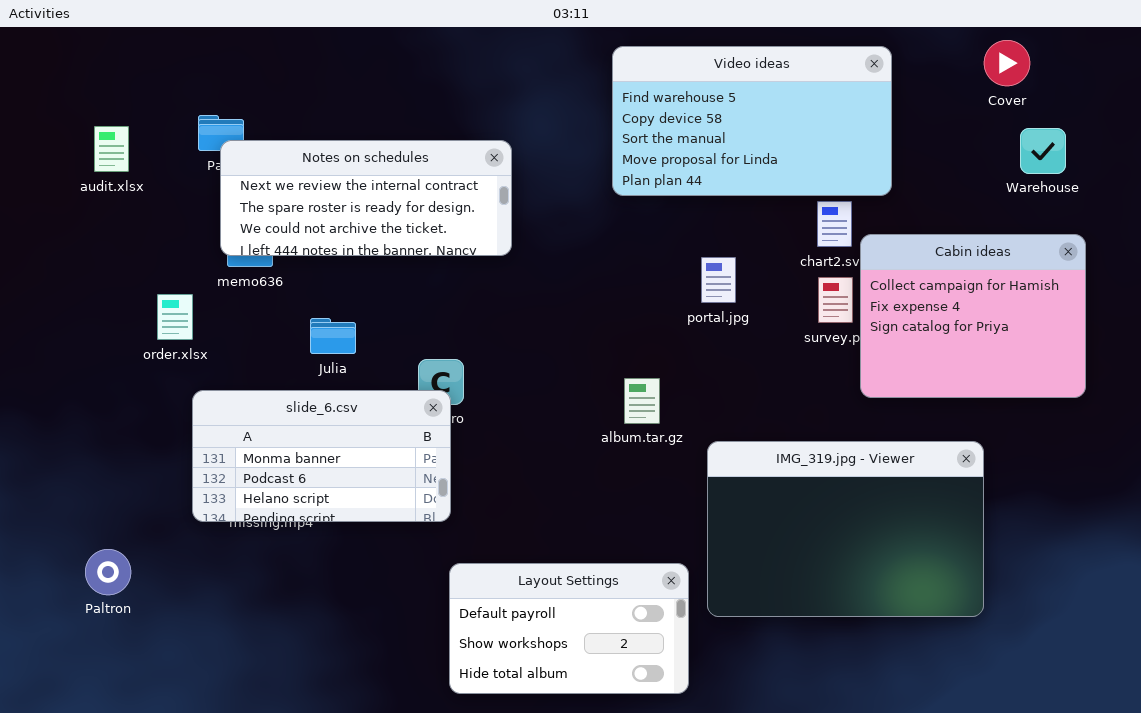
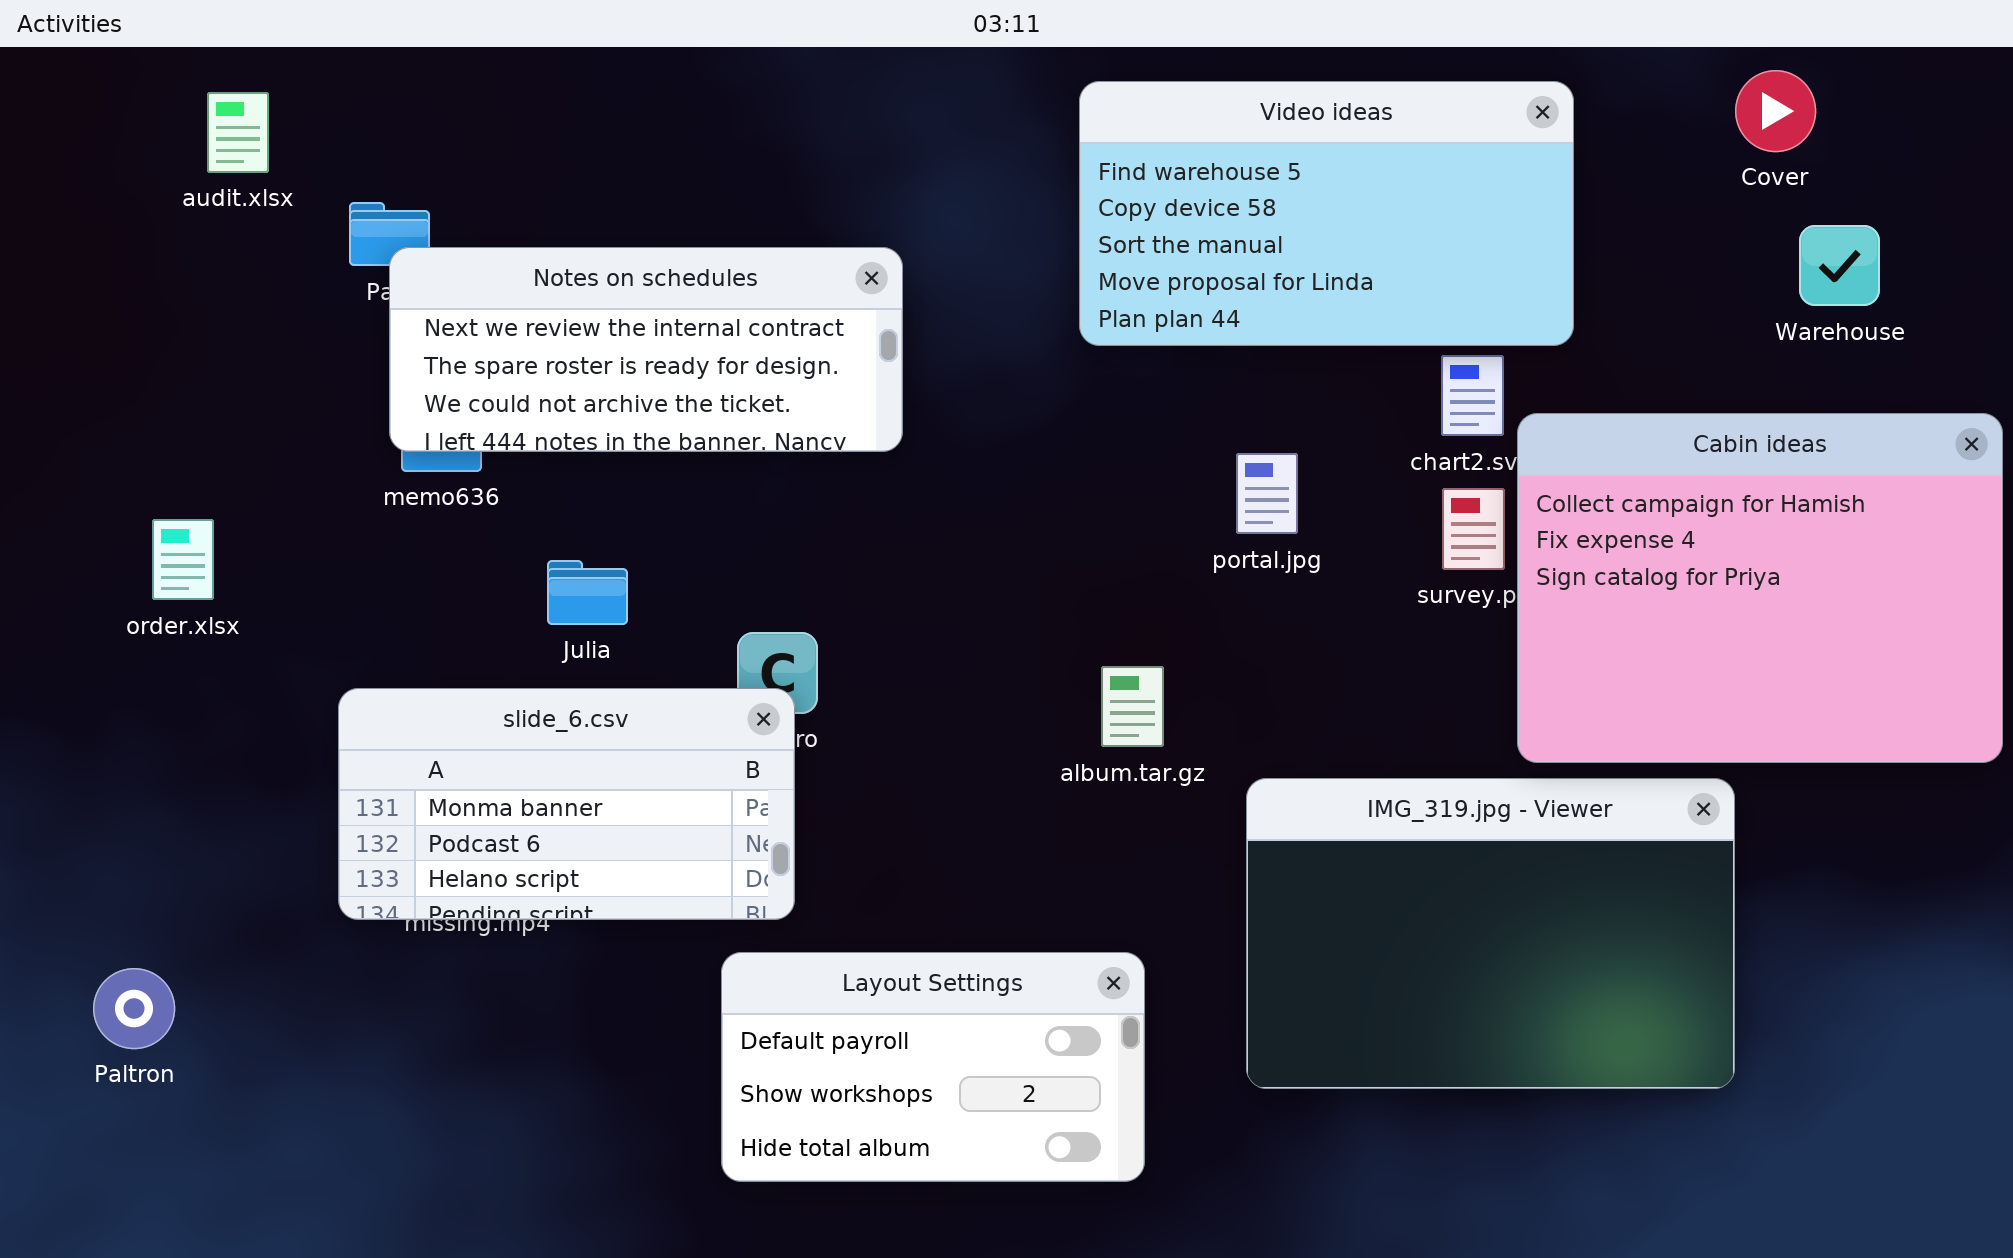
audit.xlsx: [94,126,129,172] -> [207,92,269,173], moved
Cabin ideas: [860,234,1086,398] -> [1517,413,2003,763], resized
order.xlsx: [157,294,193,340] -> [152,519,214,600], moved
Paltron: [85,549,131,595] -> [93,968,175,1049], moved
Layout Settings: [449,563,689,694] -> [721,952,1145,1182], moved

